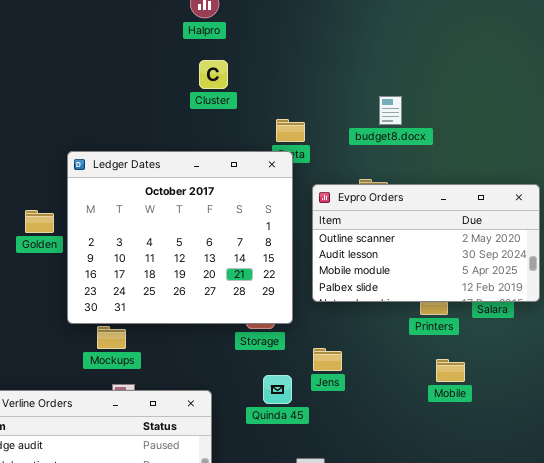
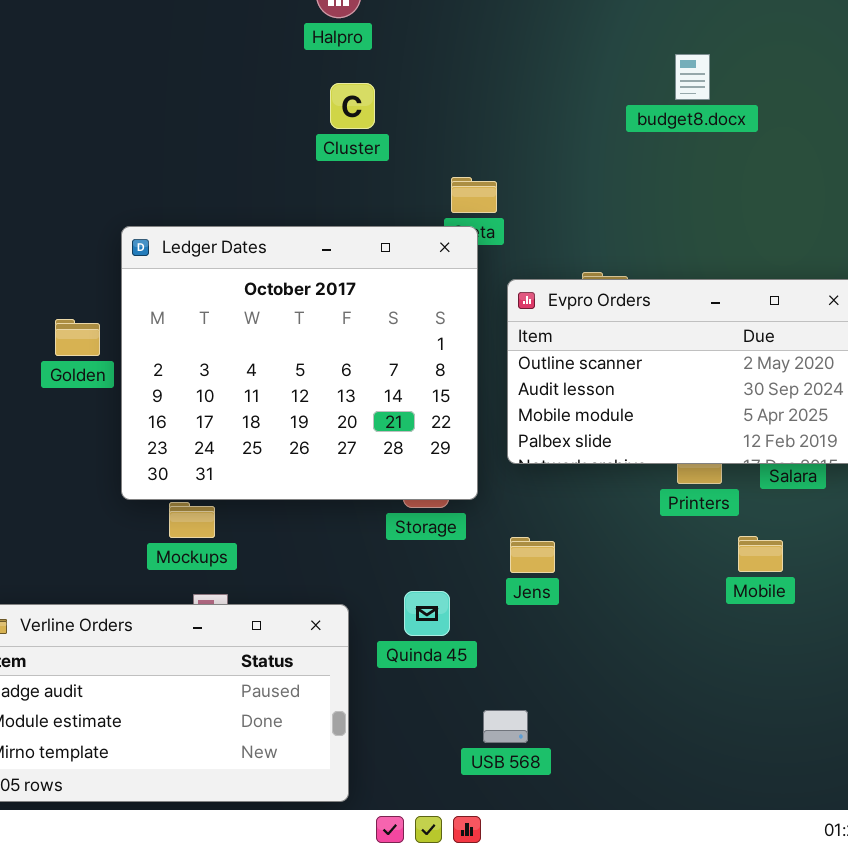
budget8.docx: [379,96,402,125] -> [675,54,710,100], moved
Mobile: [436,359,465,382] -> [738,536,783,572], moved
Quinda 45: [263,375,292,404] -> [404,591,450,636], moved

